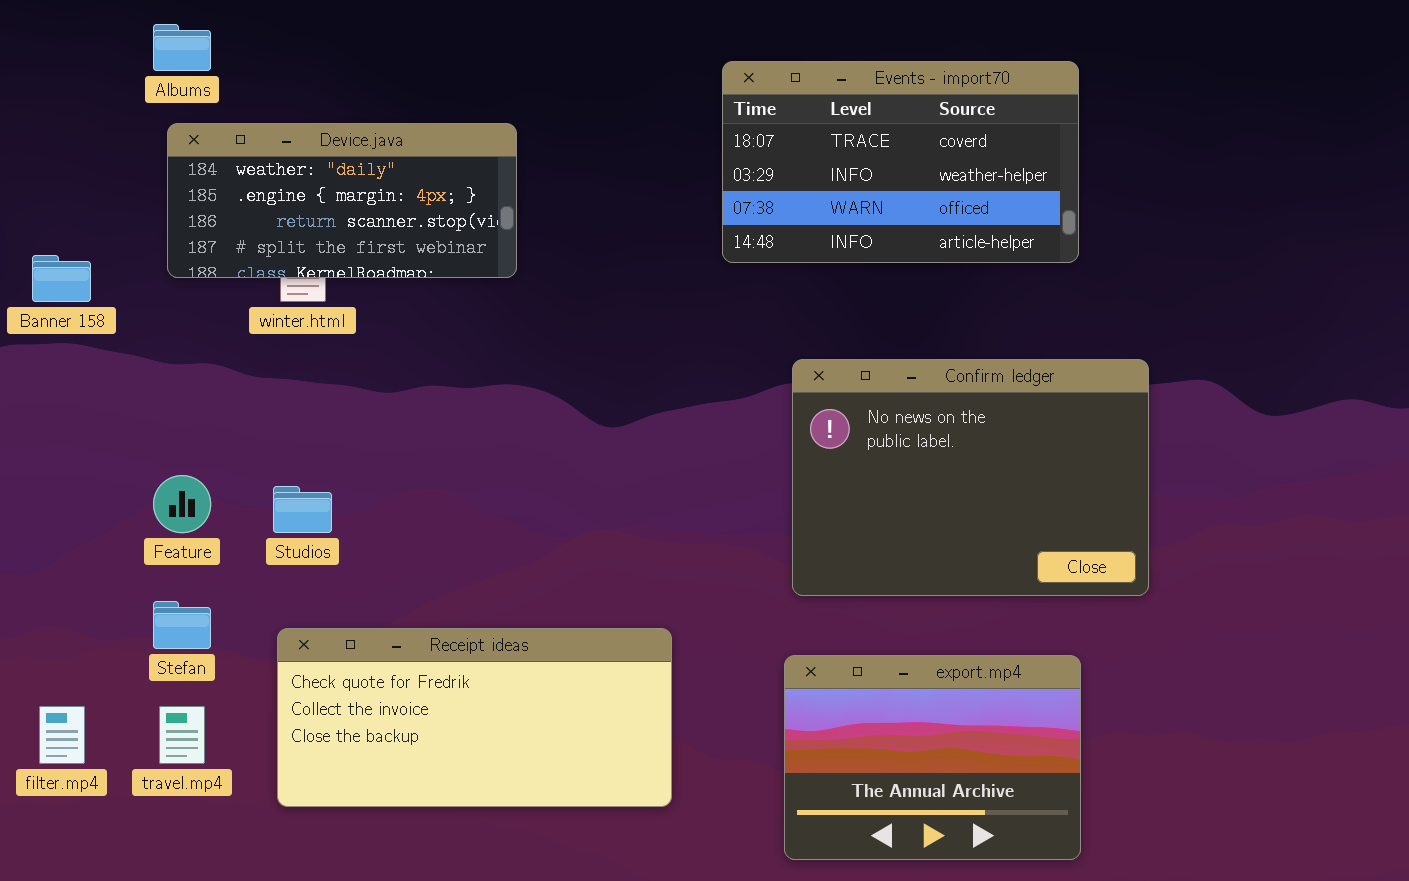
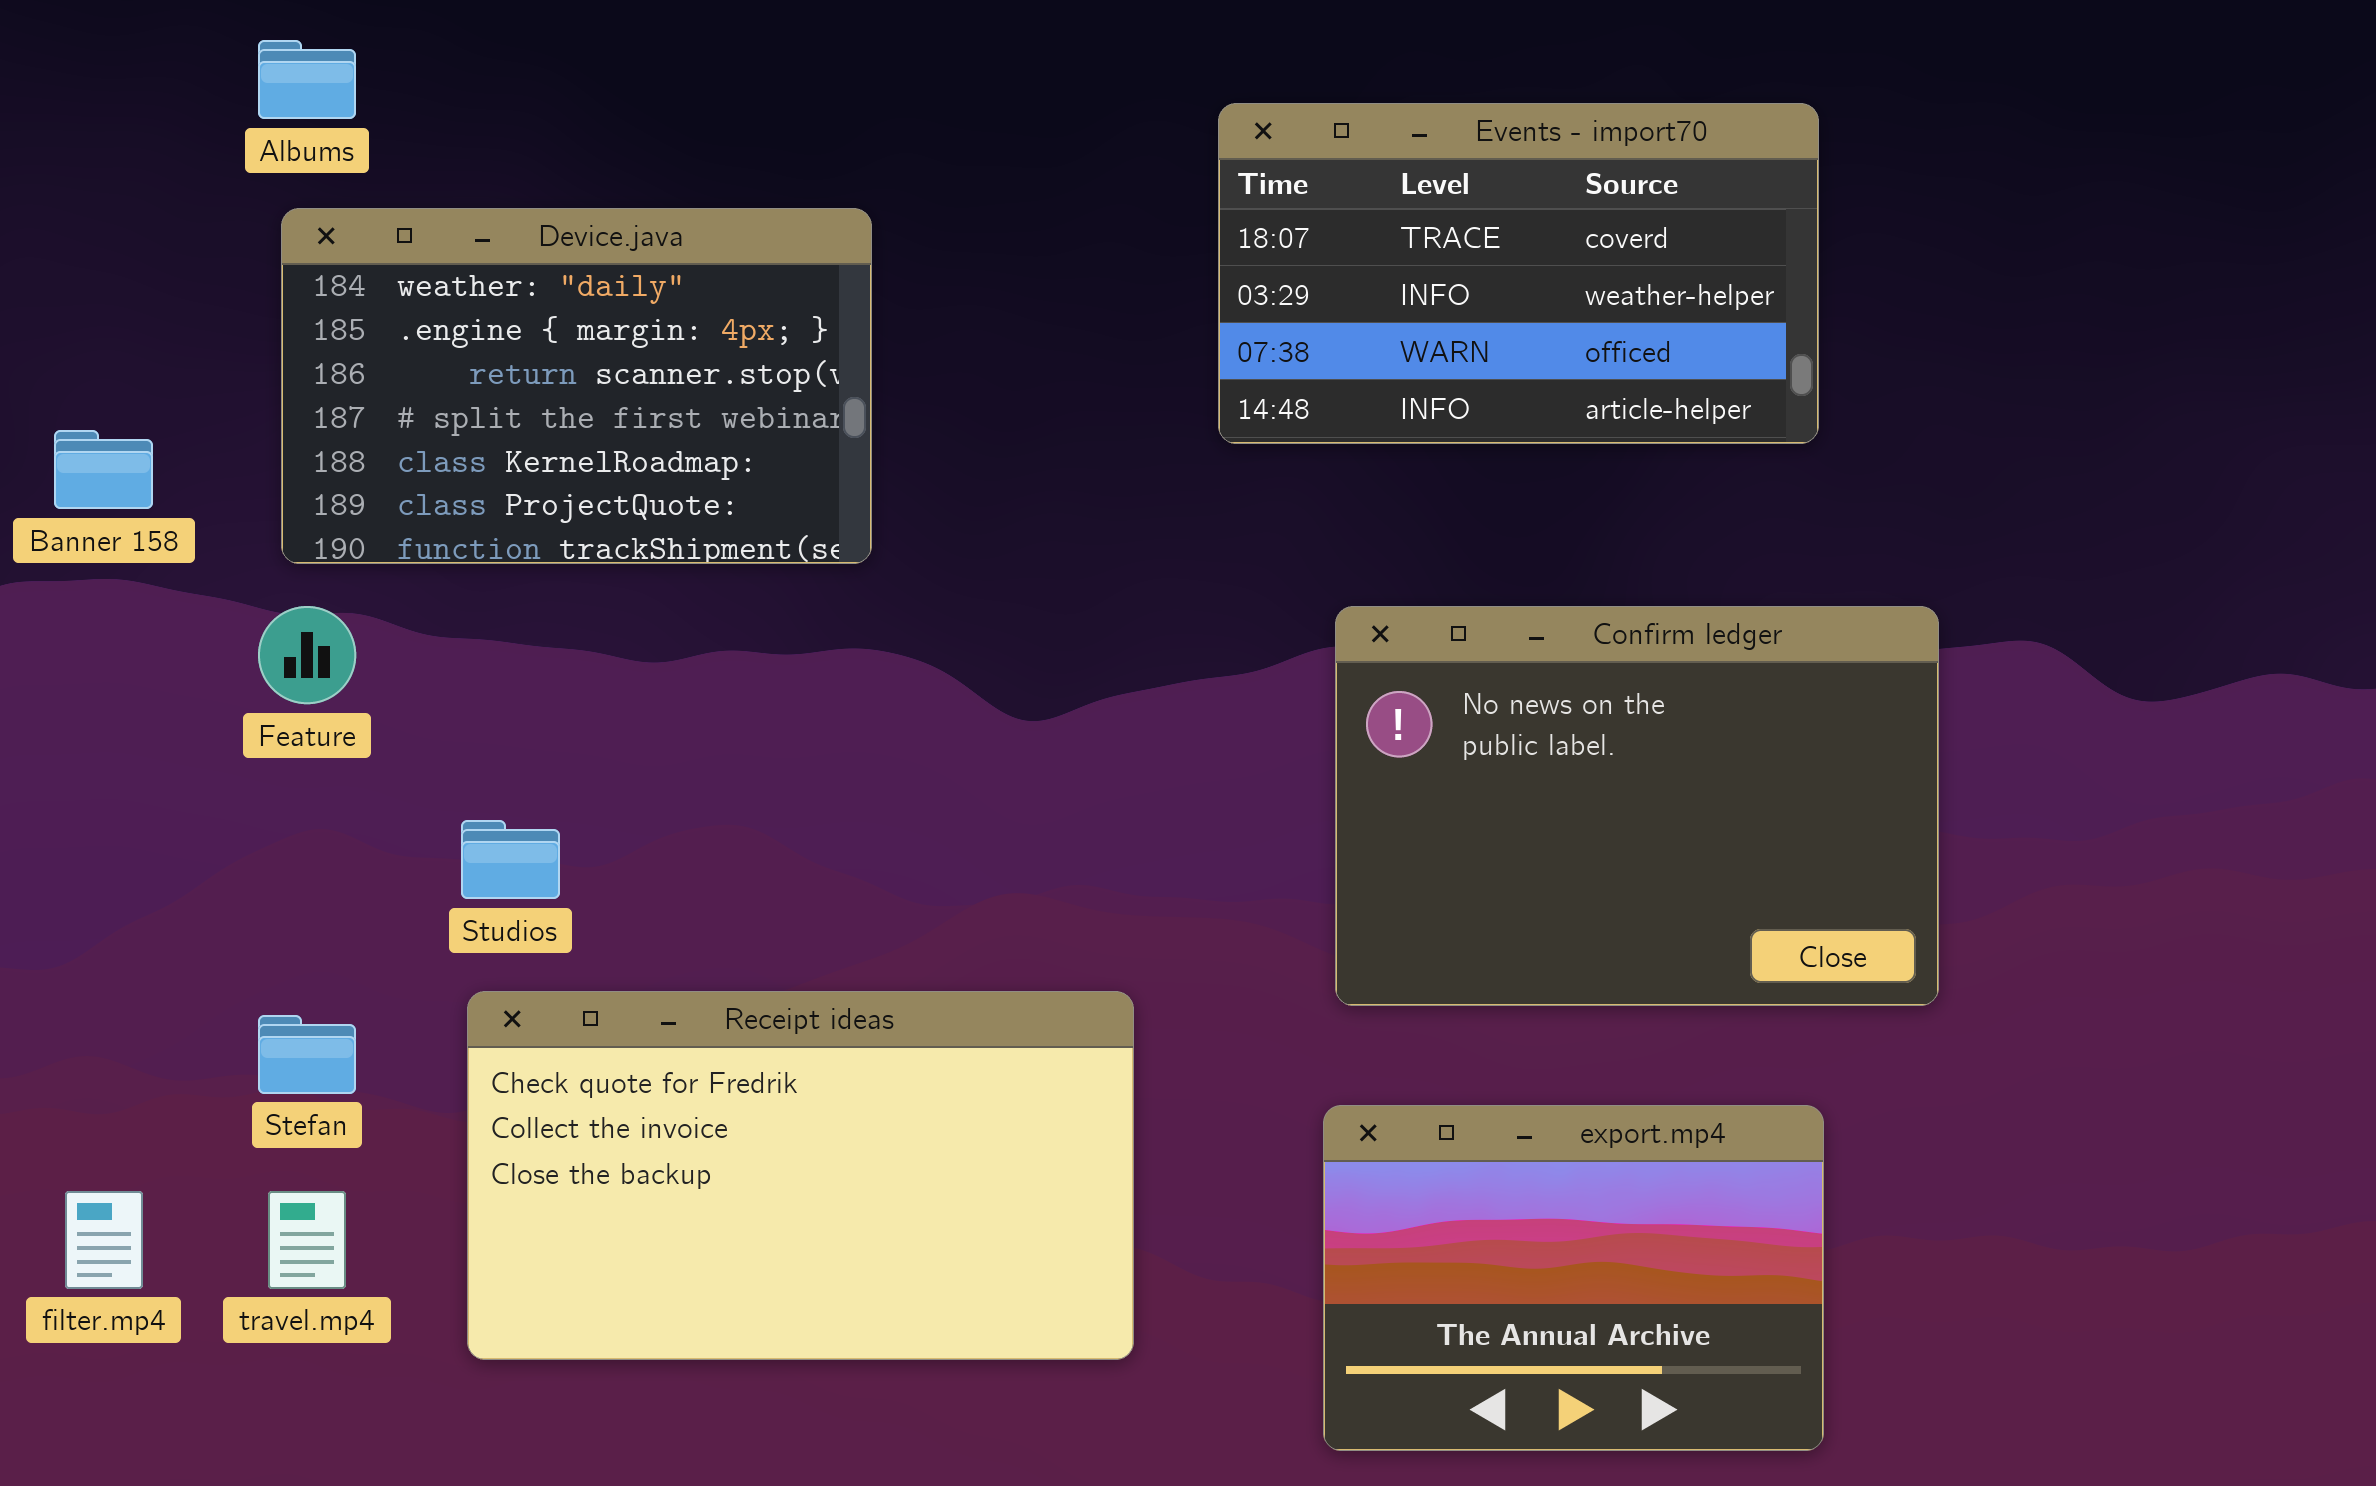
Device.java: [167,123,517,278] -> [281,208,872,564], resized
Feature: [153,475,211,533] -> [258,606,356,704], moved
Receipt ideas: [277,628,672,807] -> [467,991,1134,1360], resized

